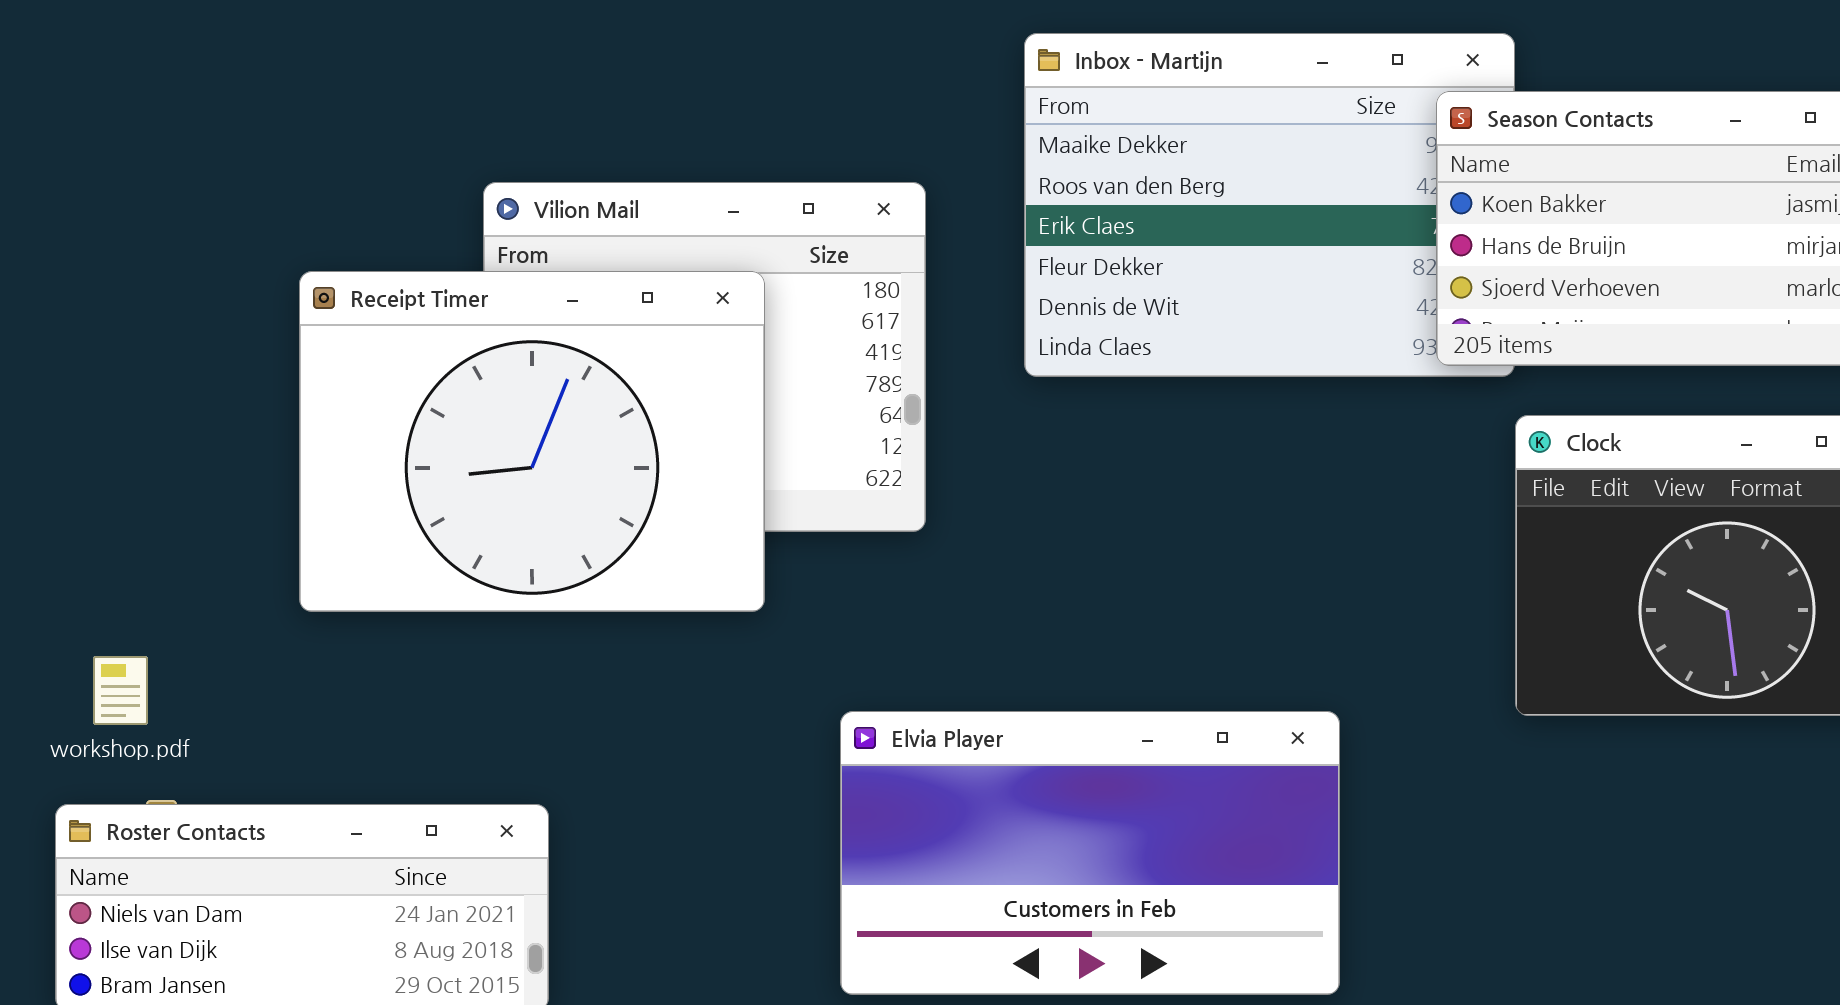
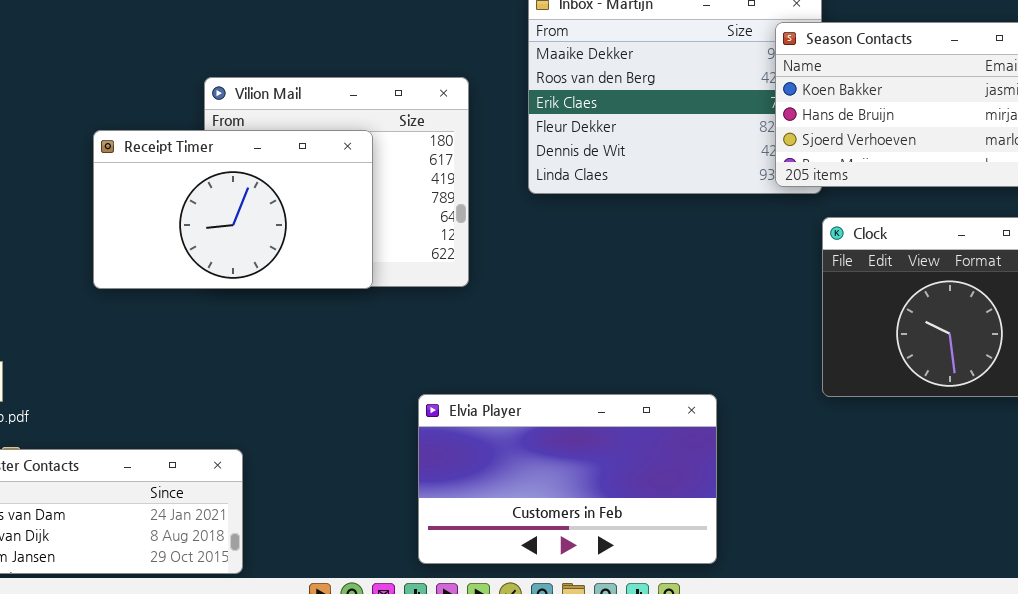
Receipt Timer: [299,271,765,612] -> [93,130,373,289], resized

